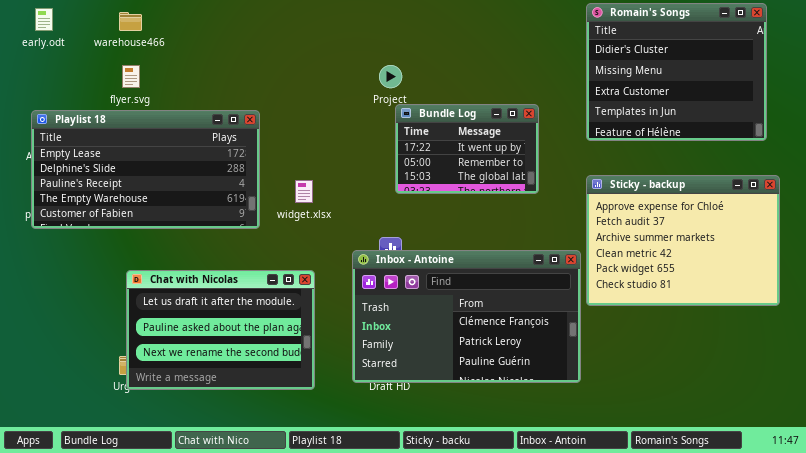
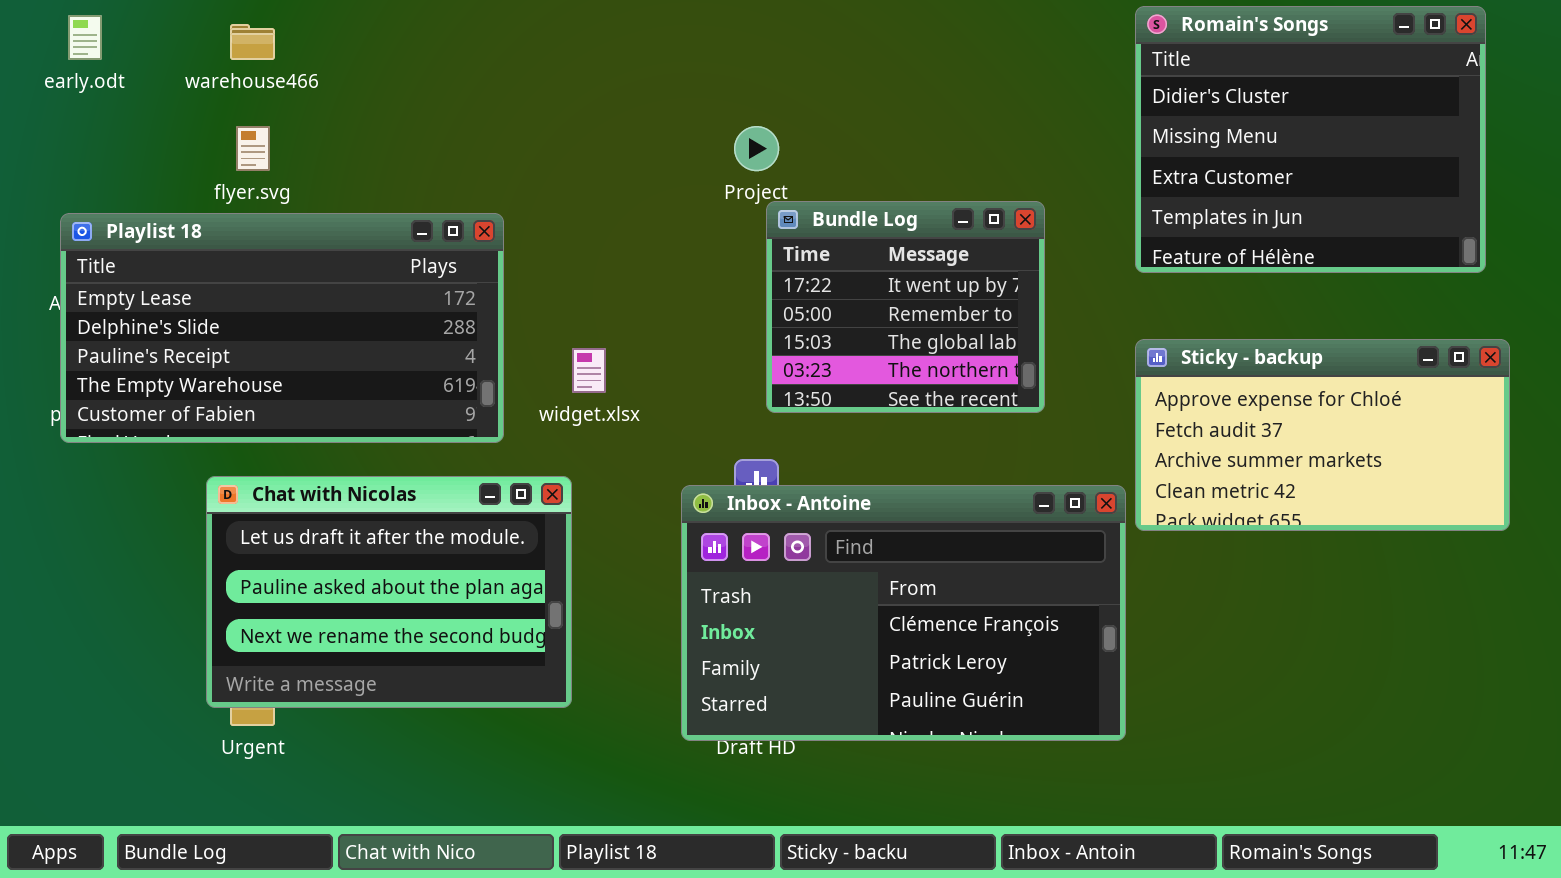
Bundle Log: [395,104,539,194] -> [766,201,1045,413], resized
Sticky - backup: [586,175,780,306] -> [1135,339,1510,531], resized
Chat with Nicolas: [126,270,315,390] -> [206,476,572,708], moved

